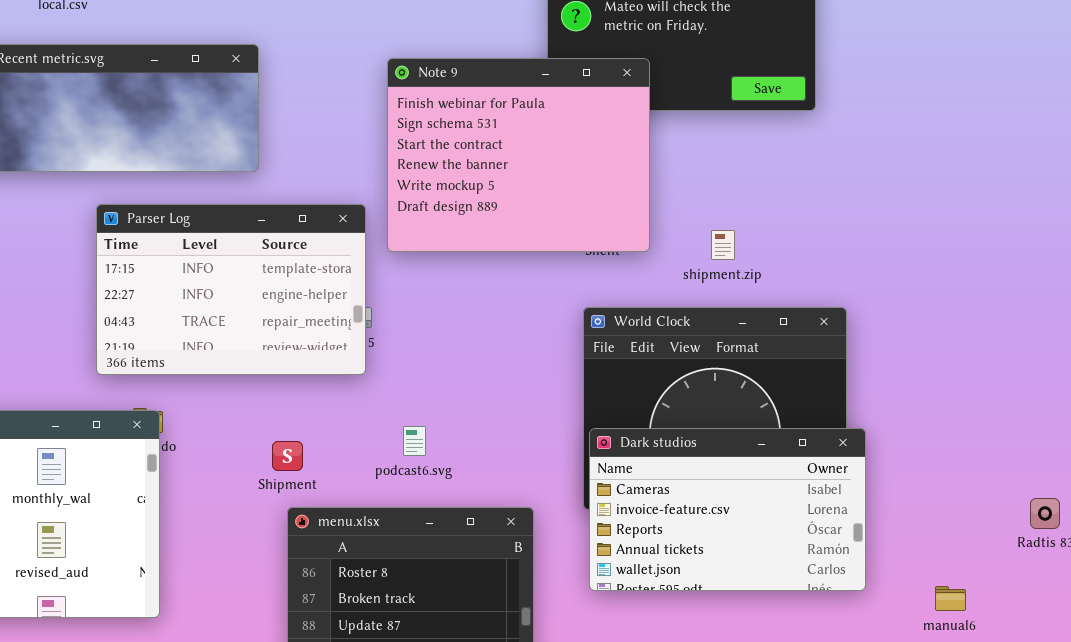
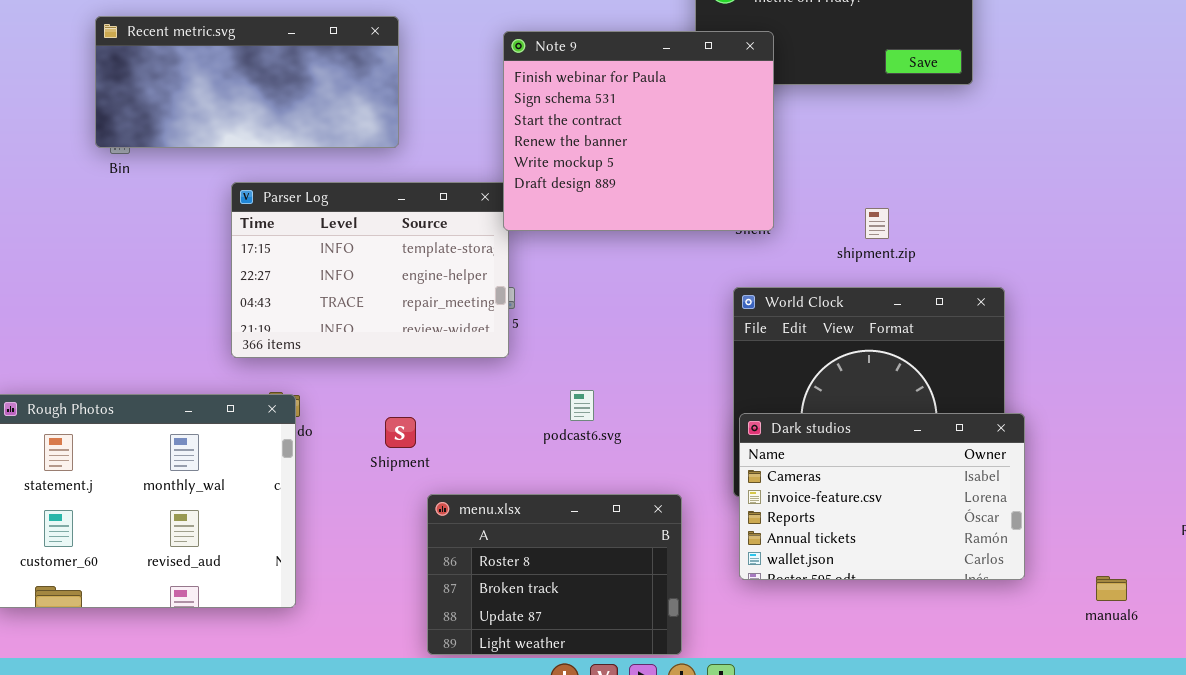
Note 9: [387,58,650,252] -> [503,31,774,231], moved
podcast6.svg: [403,426,426,456] -> [570,390,594,421], moved
Shipment: [272,441,303,471] -> [385,417,416,448], moved

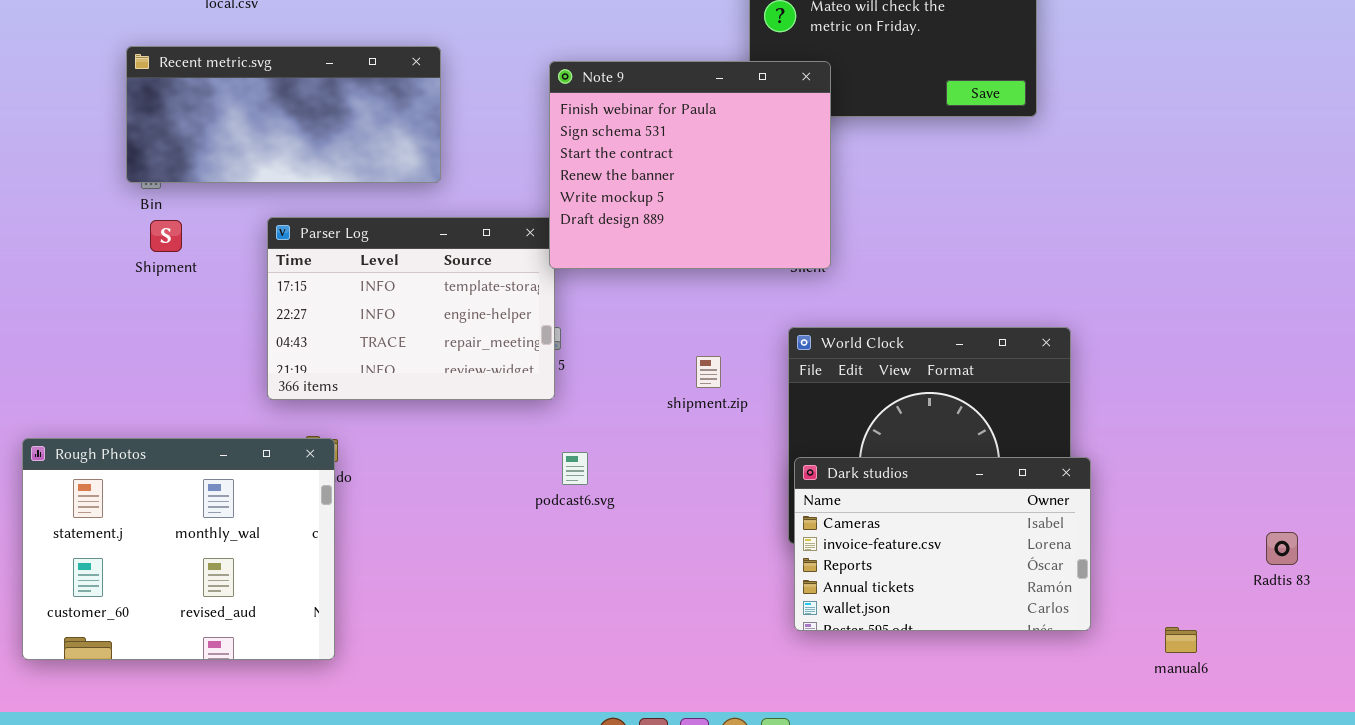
shipment.zip: [865,208,889,239] -> [696,356,721,388], moved
podcast6.svg: [570,390,594,421] -> [562,452,588,485], moved
Shipment: [385,417,416,448] -> [150,220,182,252], moved
menu.xlsx: [427,494,682,655] -> none, closed

